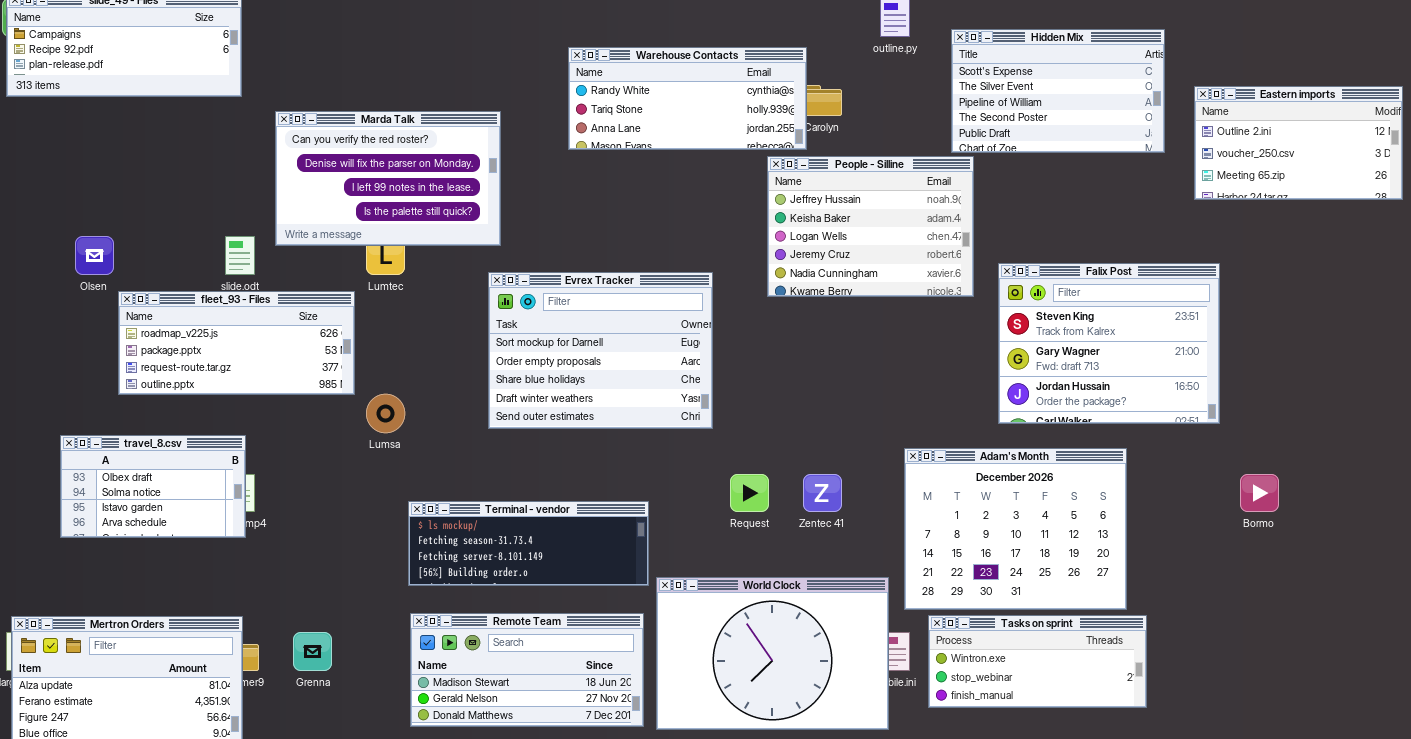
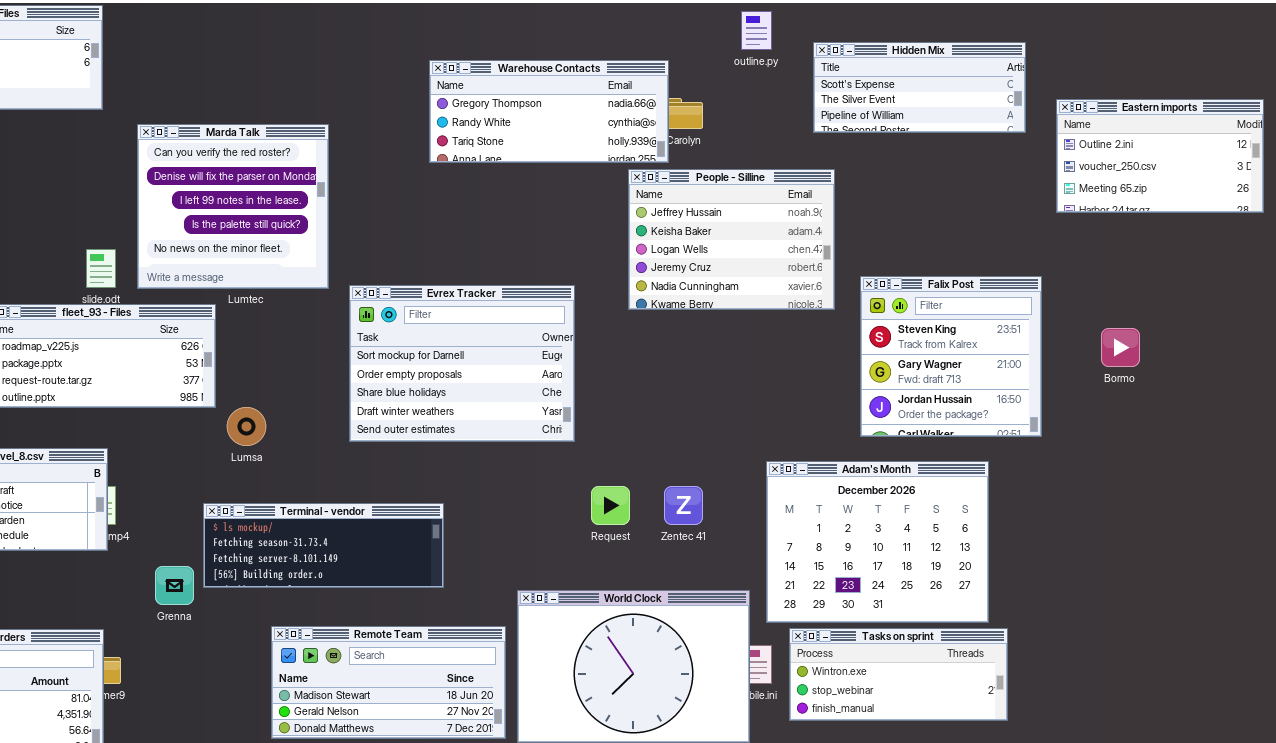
Hidden Mix: [951,29,1165,153] -> [813,42,1026,133], resized
Warehouse Contacts: [568,47,807,150] -> [429,60,669,163], scrolled up 1 row
Marda Talk: [275,111,501,246] -> [137,124,329,289], resized
Falix Post: [998,263,1220,424] -> [860,276,1042,437], resized
Bormo: [1240,474,1279,512] -> [1101,328,1140,367], moved
Terminal - vendor: [408,501,649,586] -> [203,503,444,588], moved
Grenna: [293,632,332,671] -> [155,566,194,605], moved

